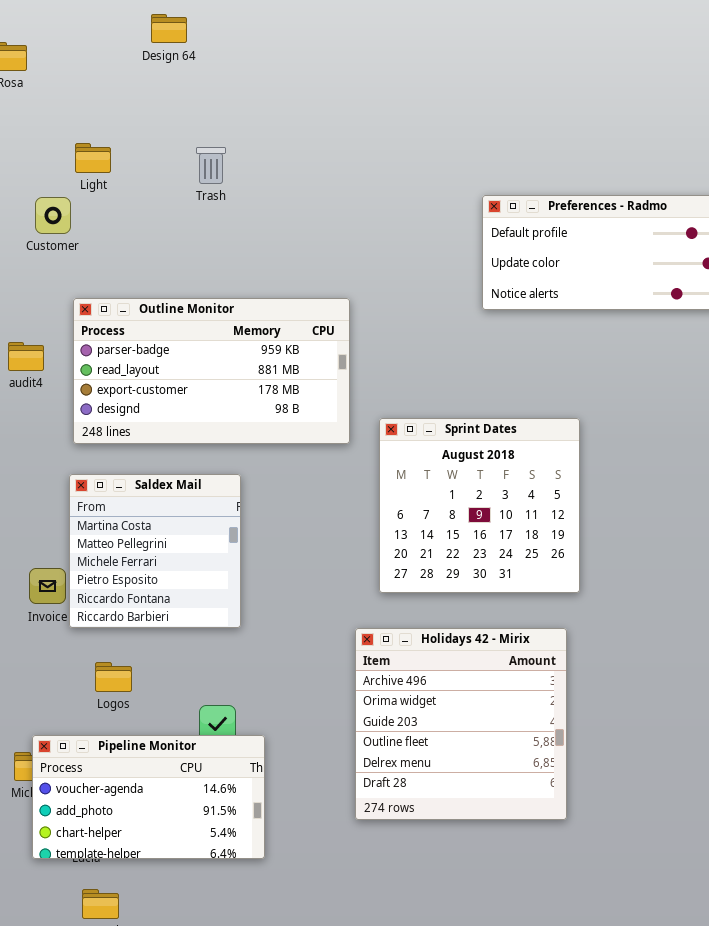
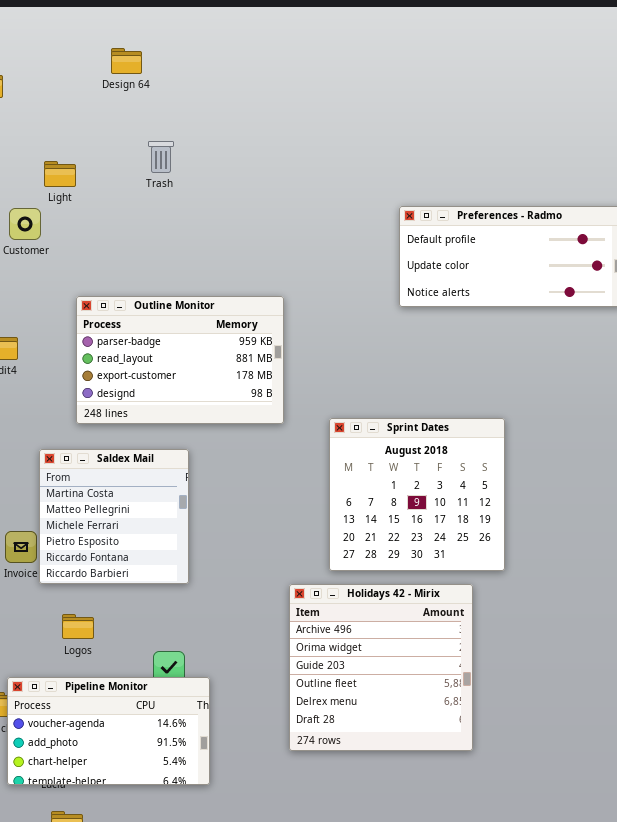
Trash: [196,147,226,184] -> [148,141,174,173], moved
Outline Monitor: [73,298,350,444] -> [76,296,284,424], resized
Sprint Dates: [379,418,580,593] -> [329,418,505,571], moved

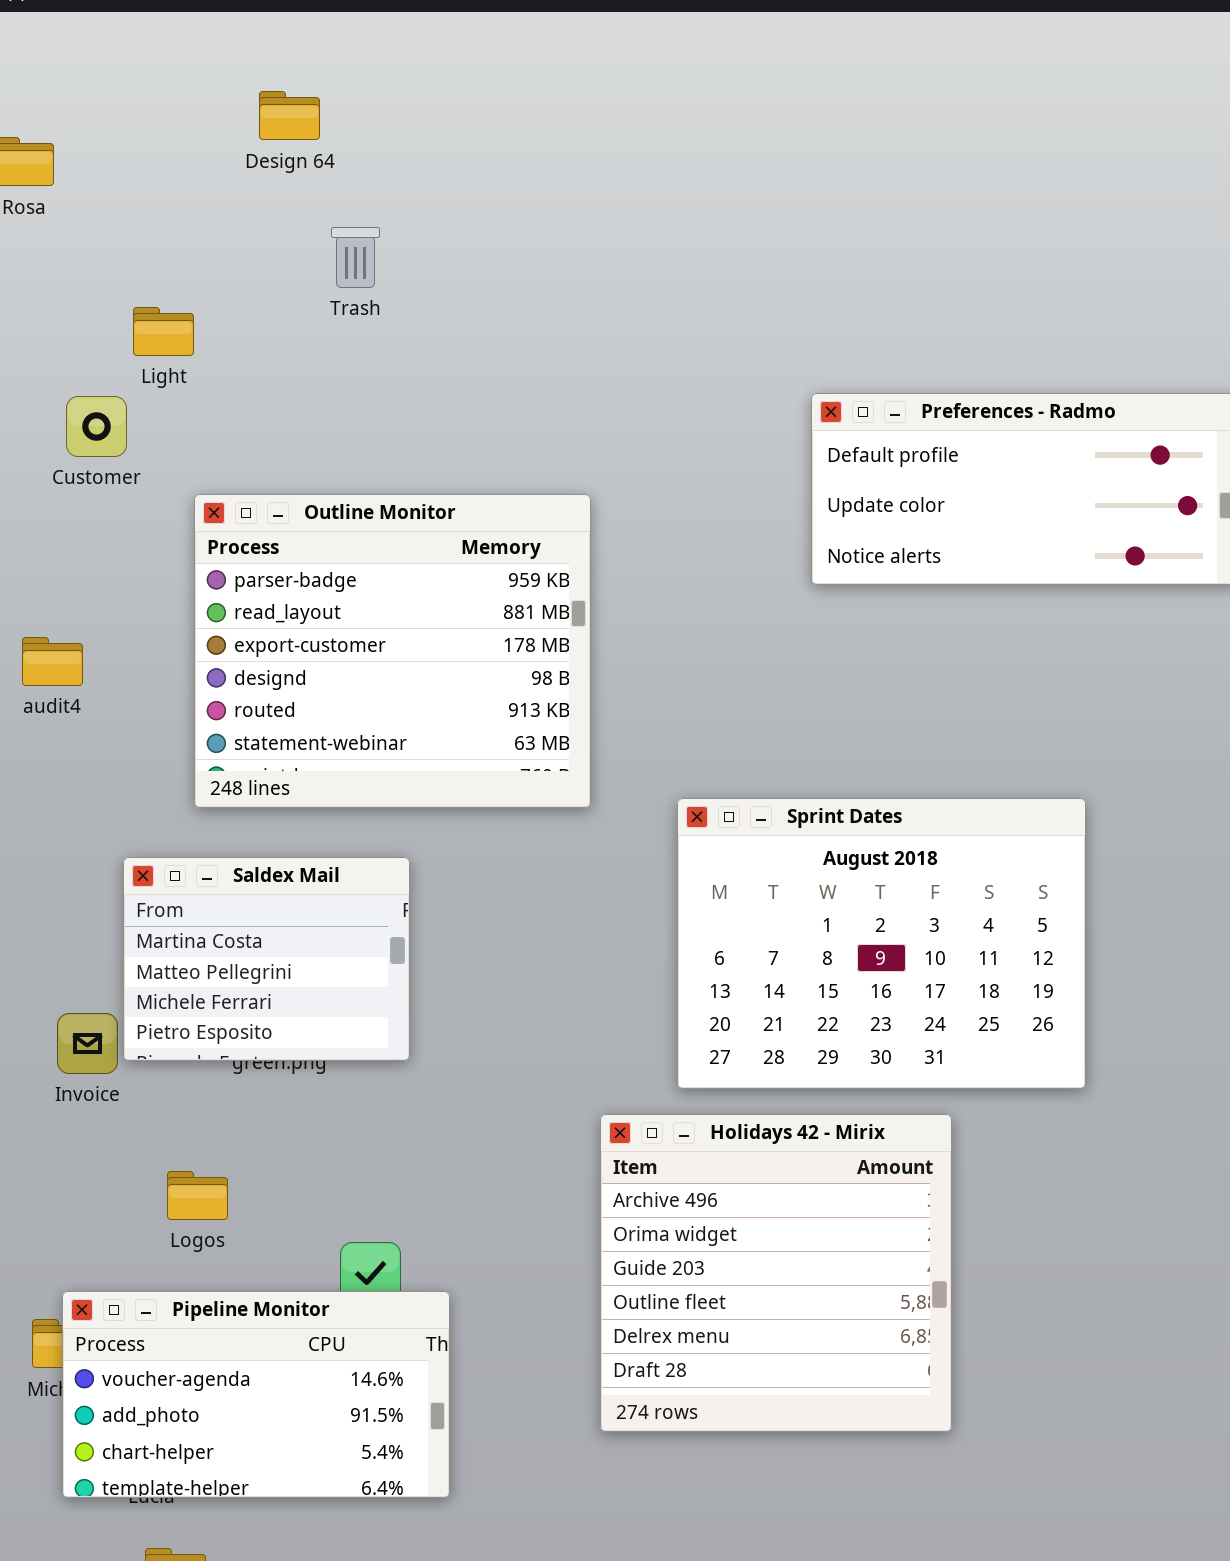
Trash: [148,141,174,173] -> [331,227,380,288], moved
Outline Monitor: [76,296,284,424] -> [194,494,591,808], resized
Sprint Dates: [329,418,505,571] -> [677,798,1086,1089], resized
Saldex Mail: [39,449,189,584] -> [123,857,410,1061], resized

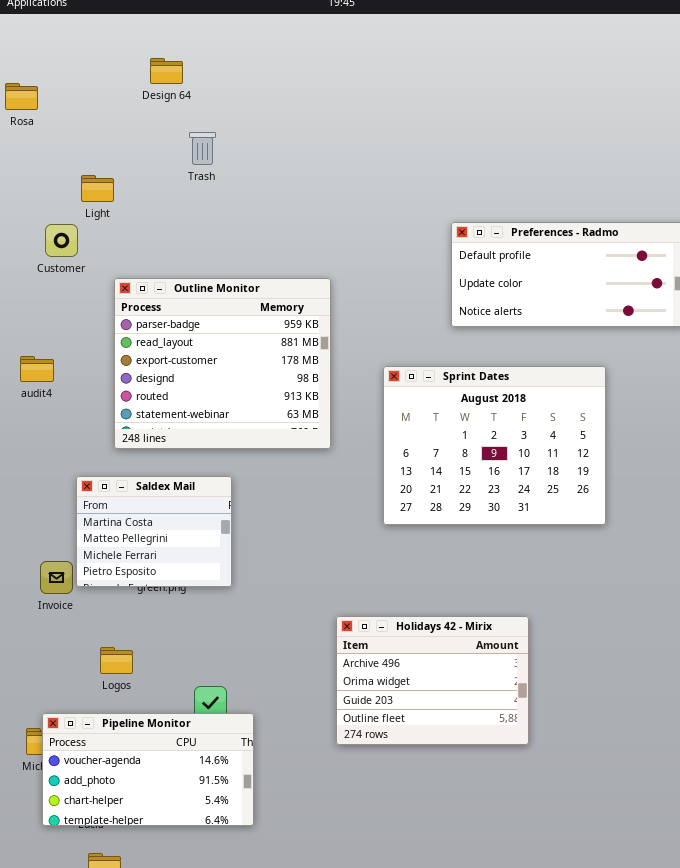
Sprint Dates: [677,798,1086,1089] -> [383,366,606,525], moved
Holidays 42 - Mirix: [600,1114,952,1432] -> [336,616,529,745], resized

